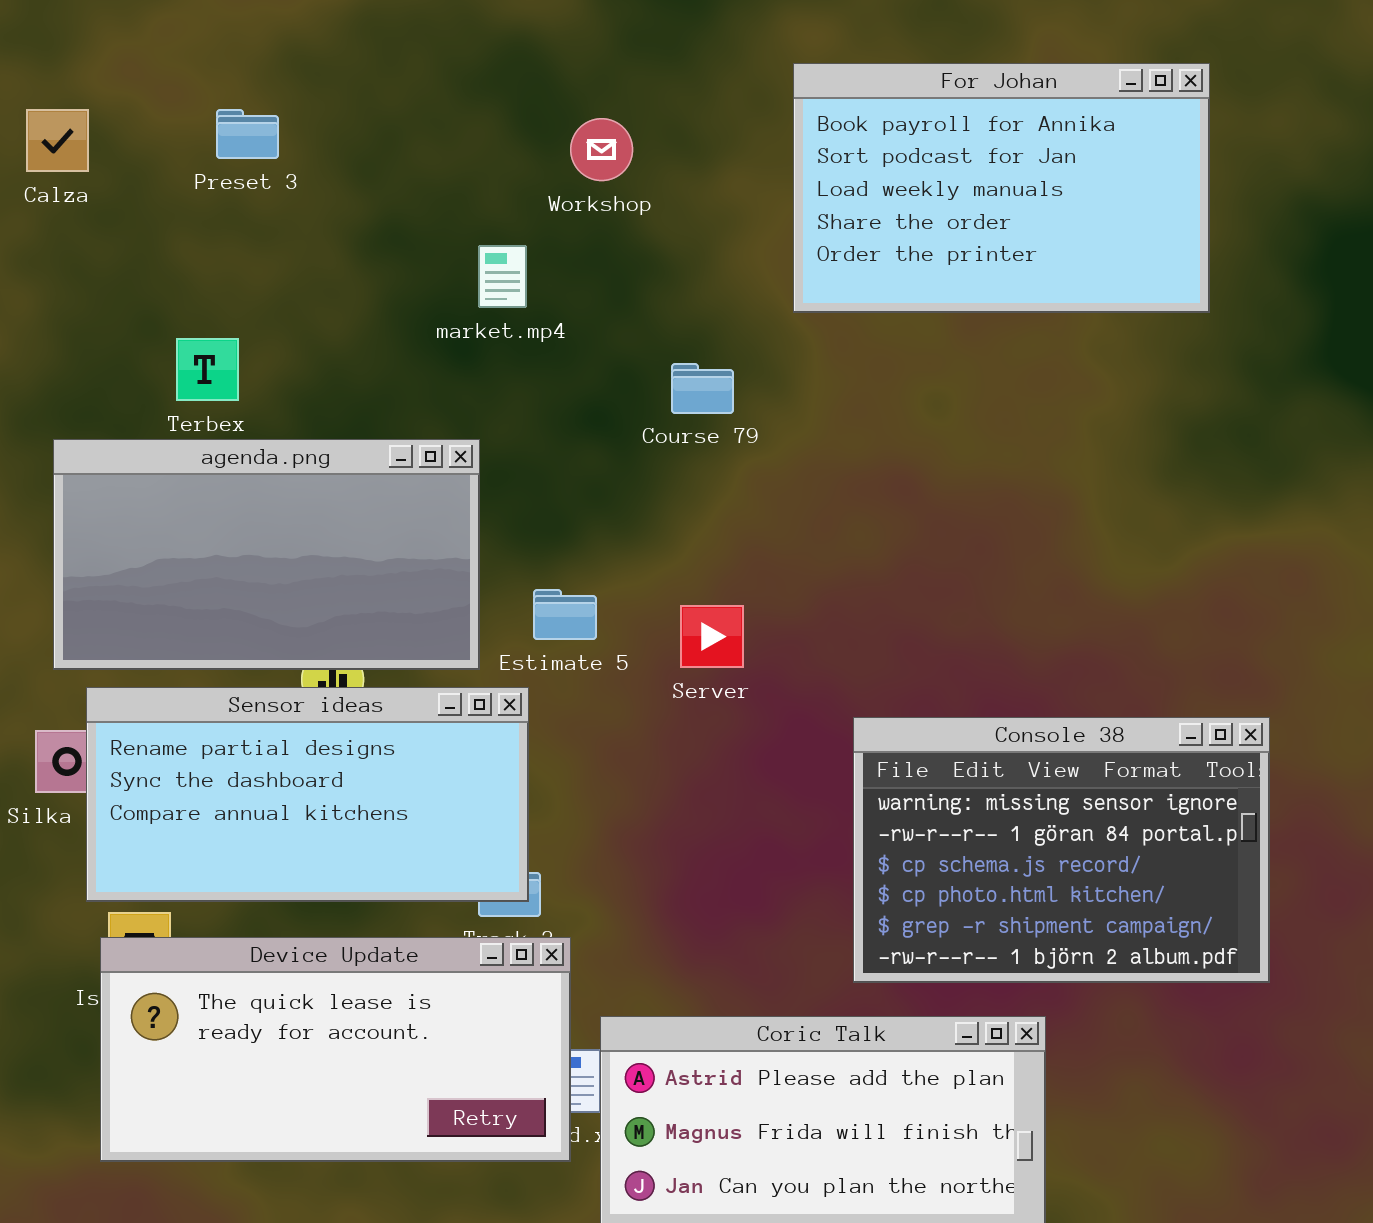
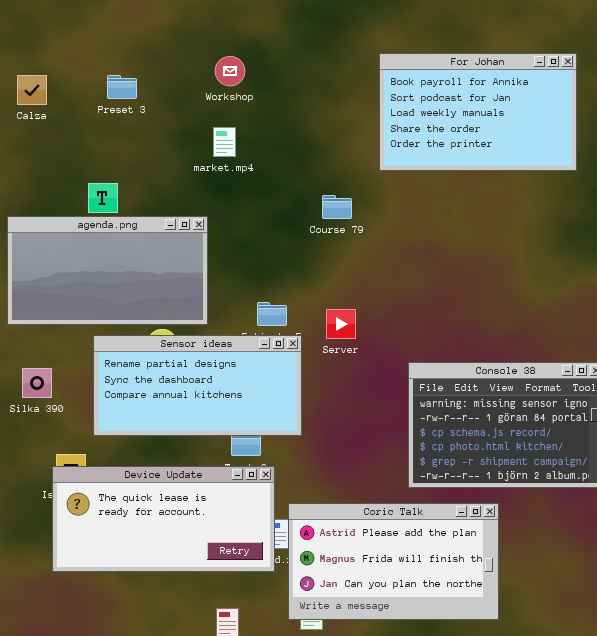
Workshop: [570,118,633,181] -> [215,56,245,86], moved
market.mp4: [478,245,527,308] -> [213,127,236,157], moved
agenda.png: [53,439,480,670] -> [7,216,208,325], moved
Sensor ideas: [86,687,529,902] -> [93,335,302,436], moved

